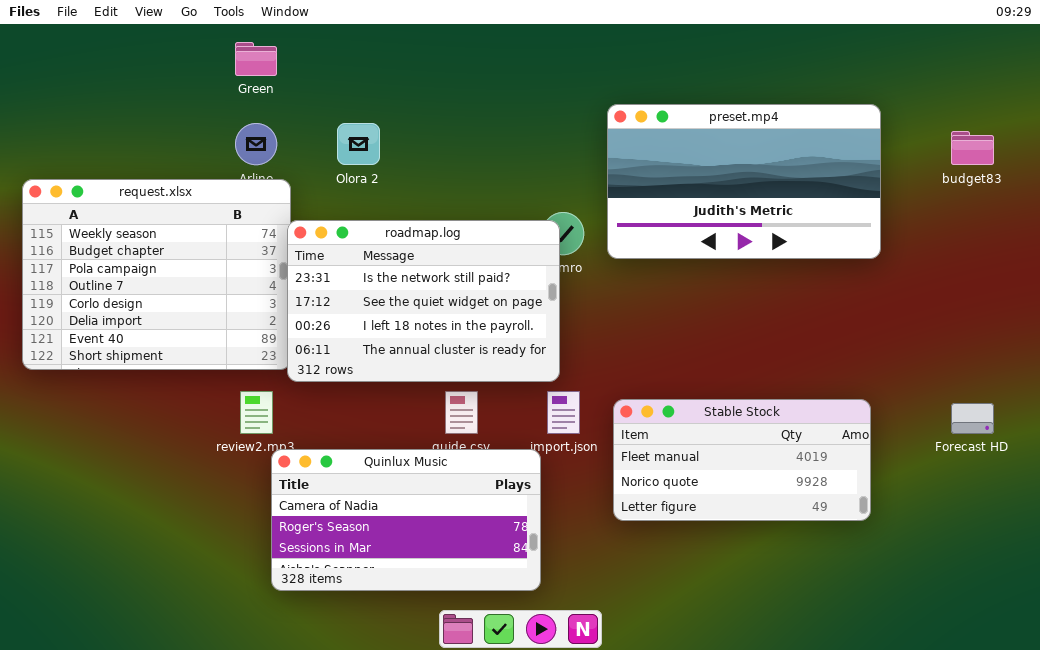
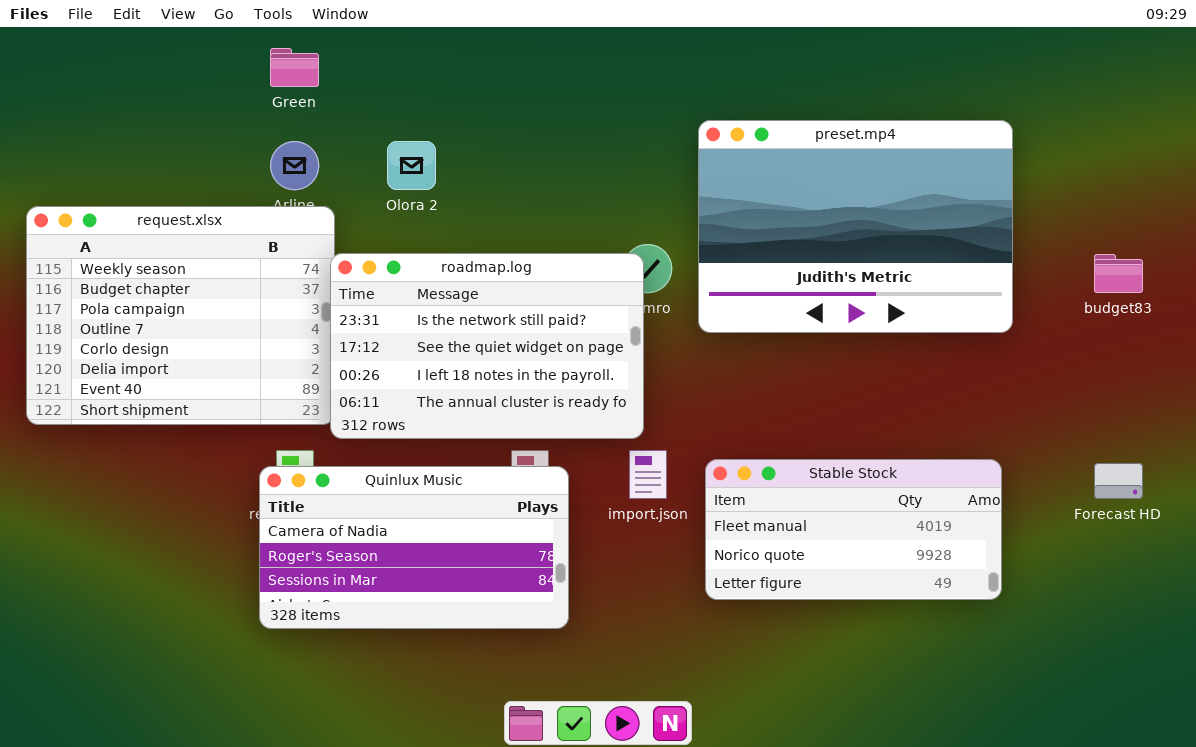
preset.mp4: [607,104,881,259] -> [698,120,1013,333], resized
budget83: [951,131,994,165] -> [1094,254,1143,293], moved
Quinlux Music: [271,449,541,591] -> [259,466,569,629], moved

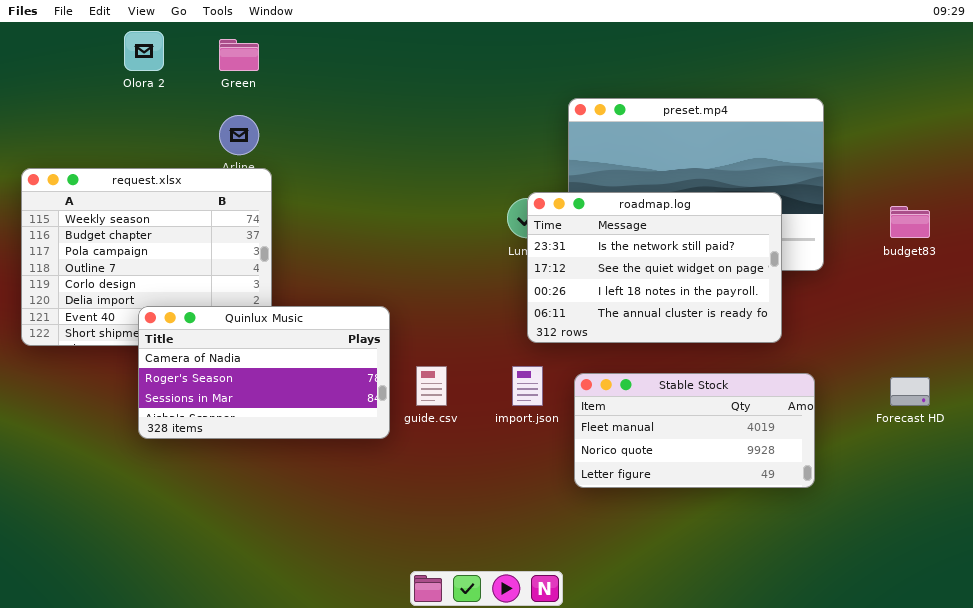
Olora 2: [387,141,436,190] -> [124,31,164,71], moved
roadmap.log: [330,253,644,439] -> [527,192,782,343], moved
Quinlux Music: [259,466,569,629] -> [138,306,390,439], moved

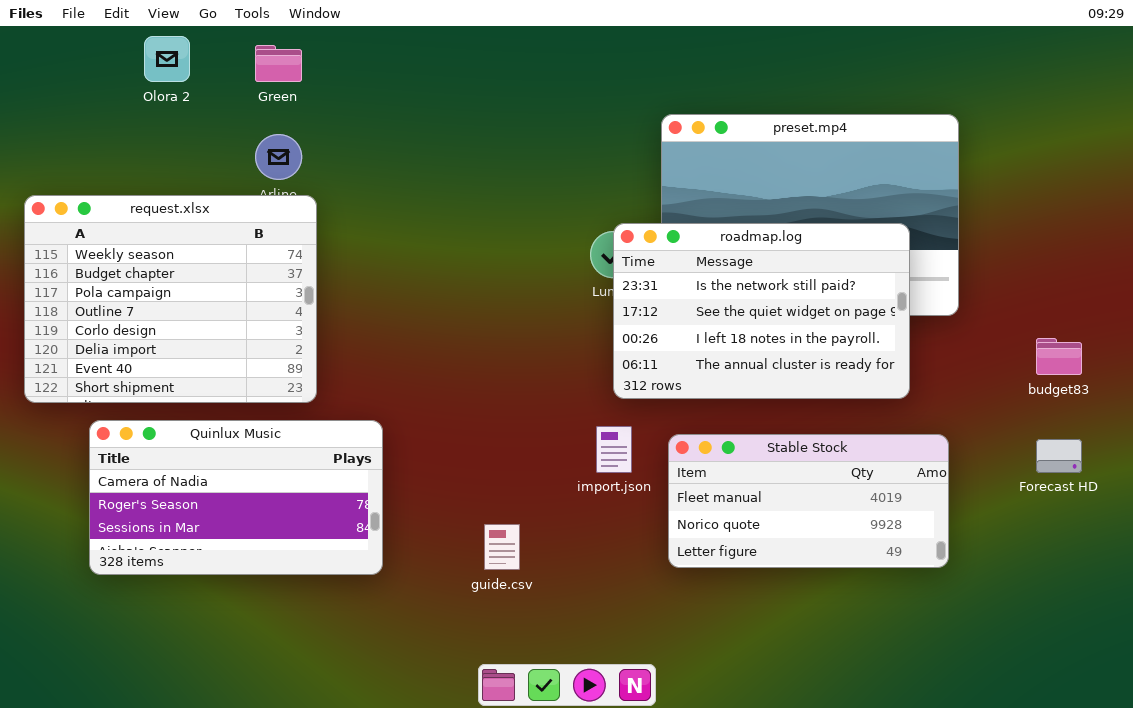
budget83: [890,206,930,238] -> [1036,338,1082,375], moved
Quinlux Music: [138,306,390,439] -> [89,420,383,575], moved
guide.csv: [416,366,447,406] -> [484,524,520,570], moved

